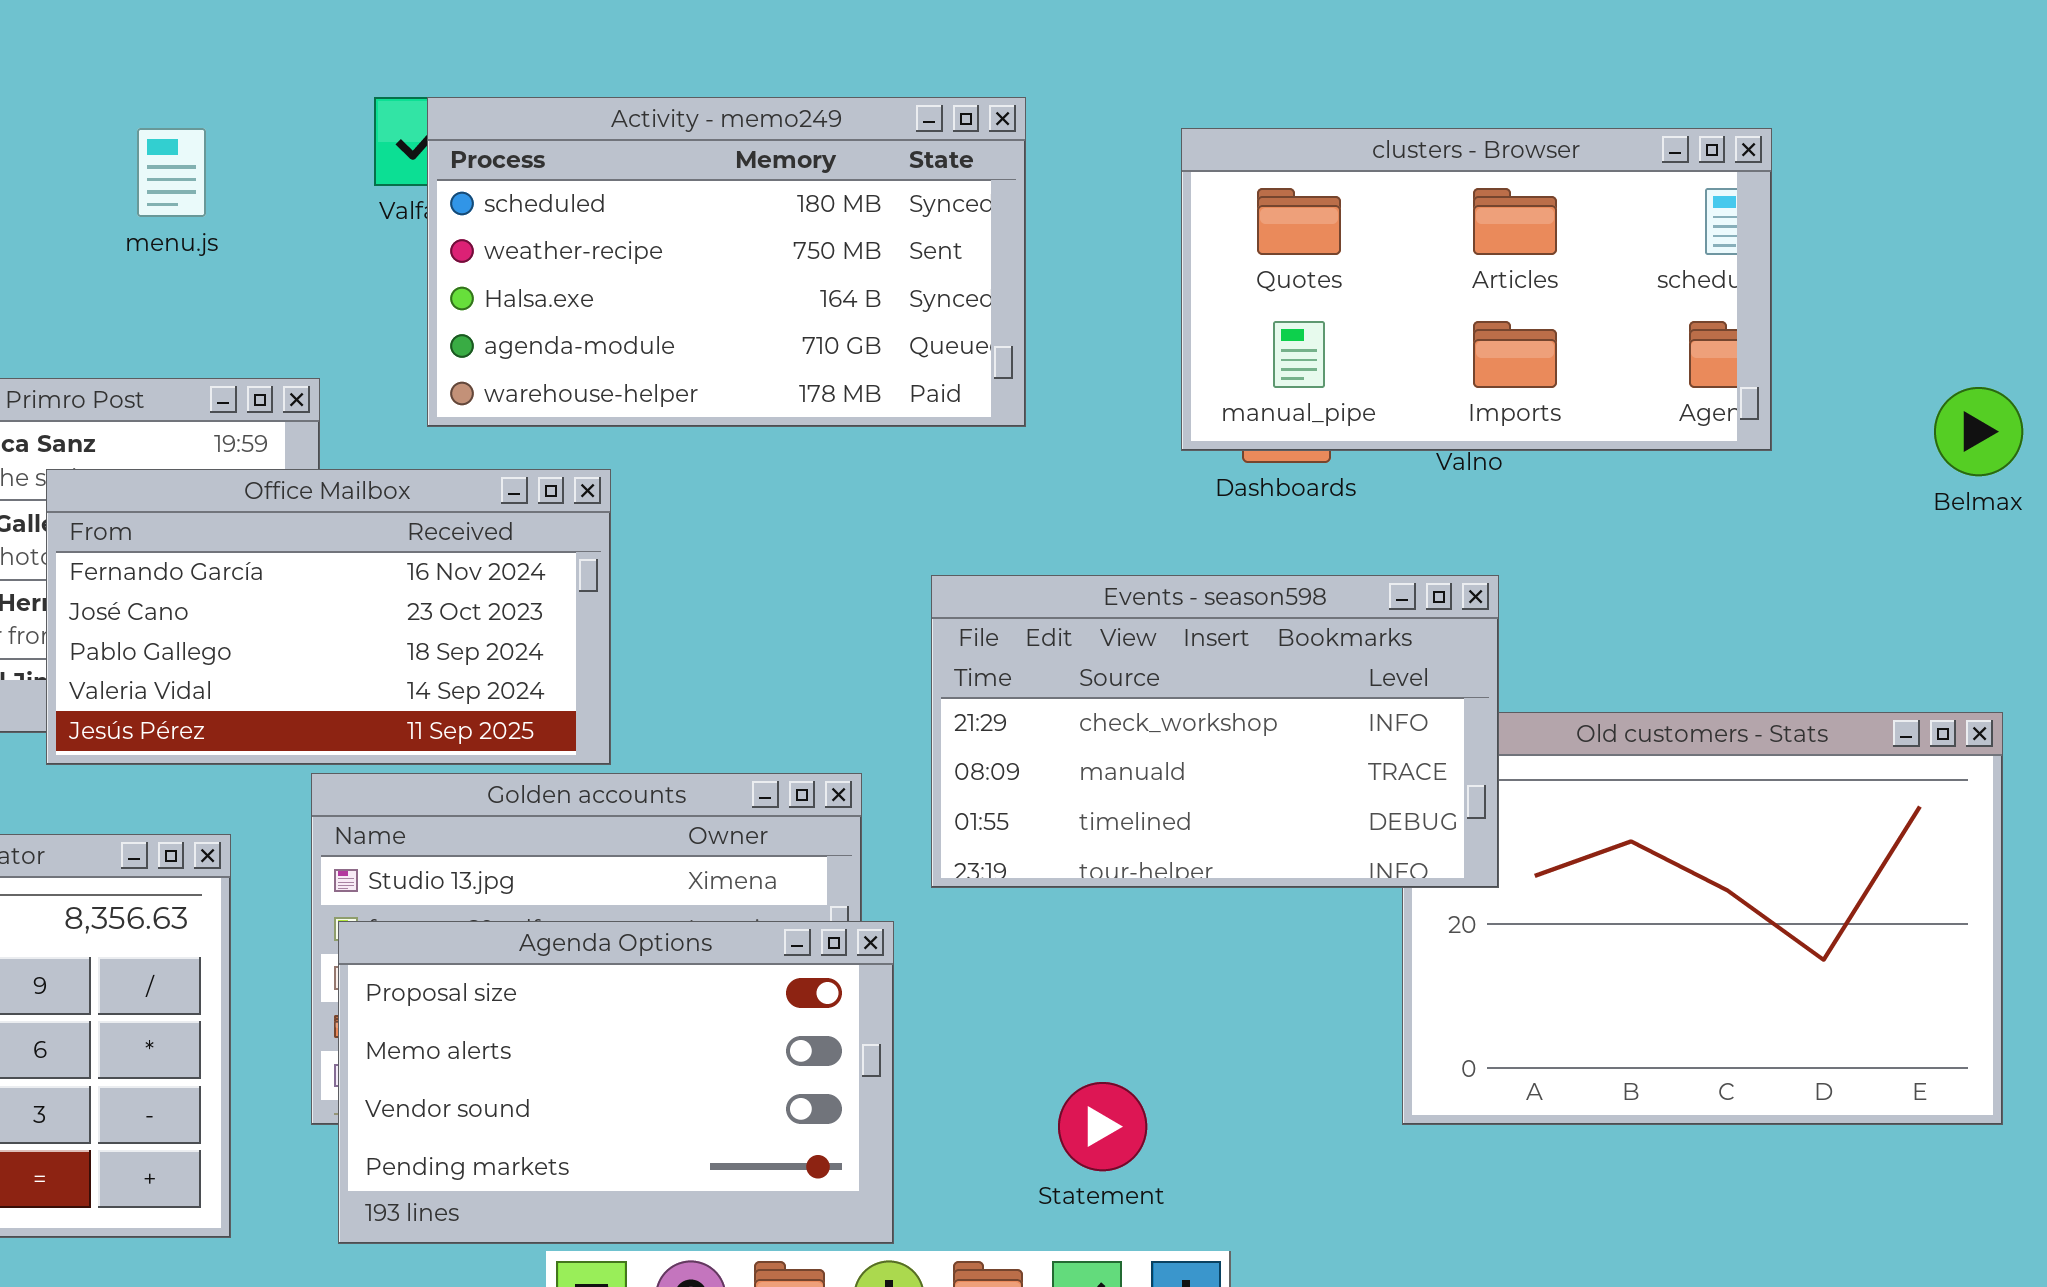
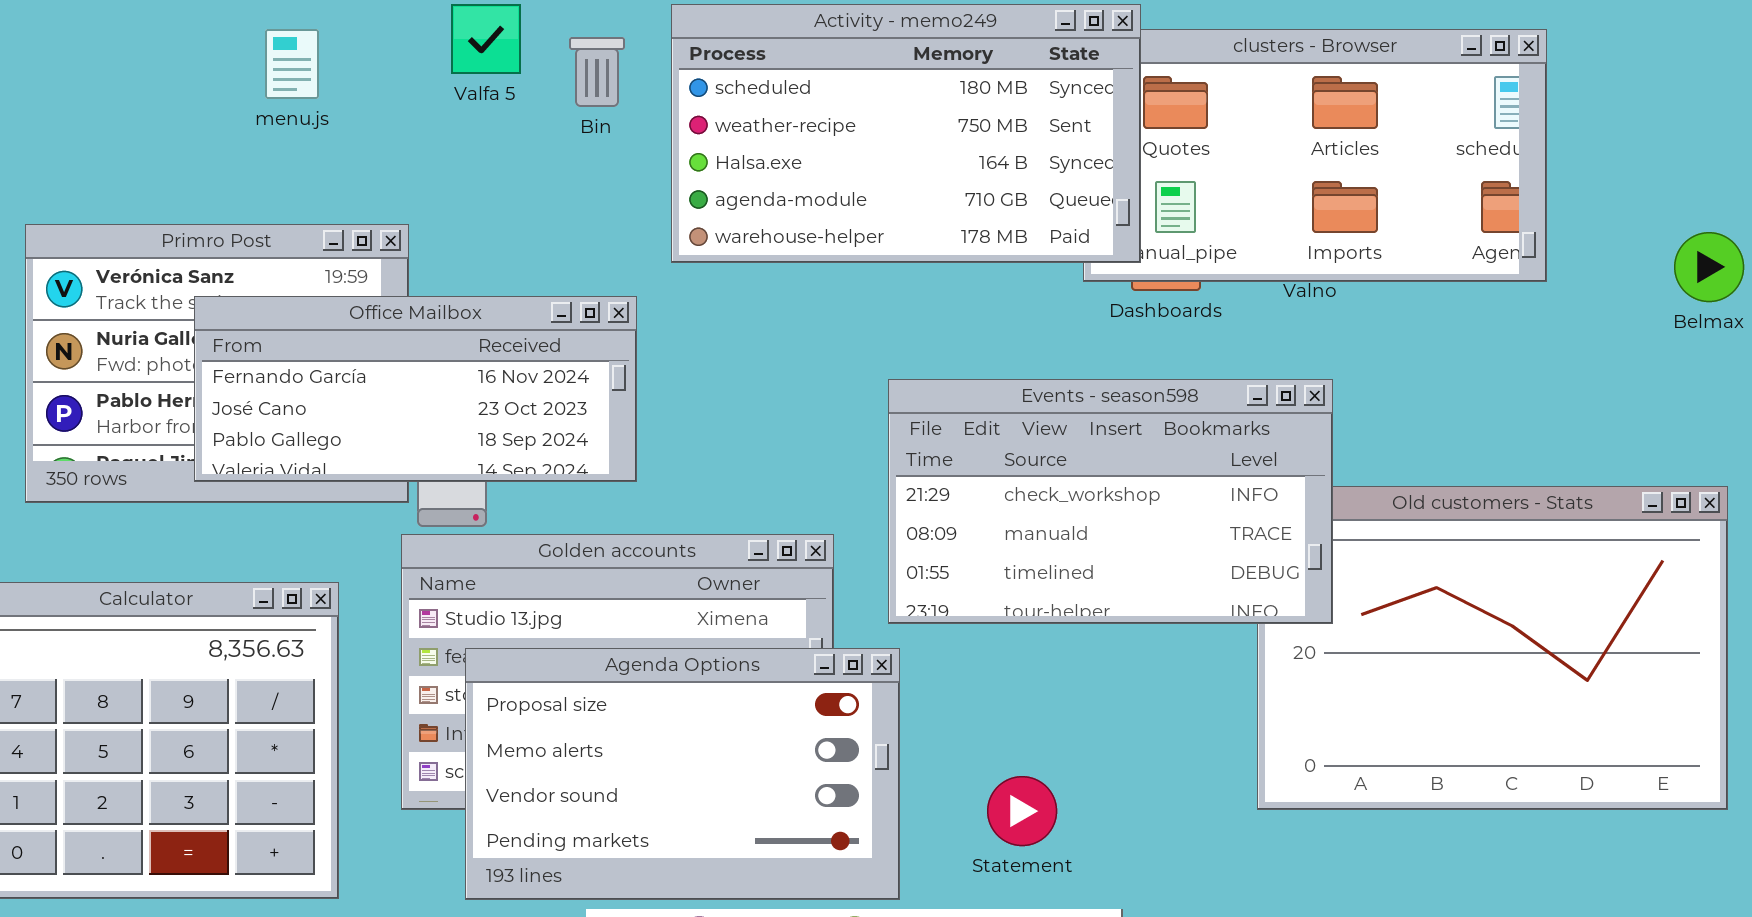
Activity - memo249: [427,97,1026,427] -> [671,4,1141,263], moved
Office Mailbox: [46,469,611,765] -> [194,296,637,482], resized
Agenda Options: [338,921,894,1244] -> [465,648,900,900], moved

